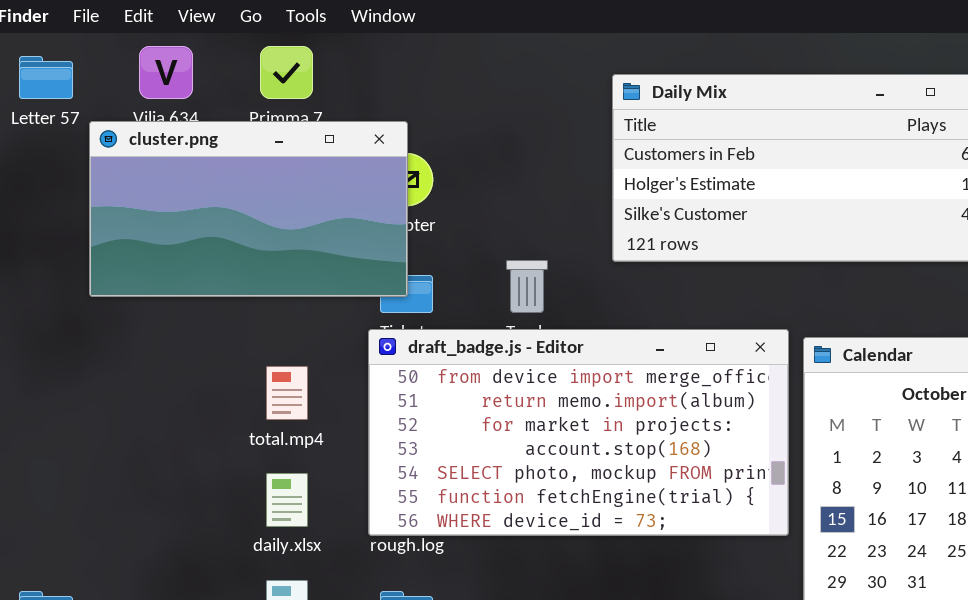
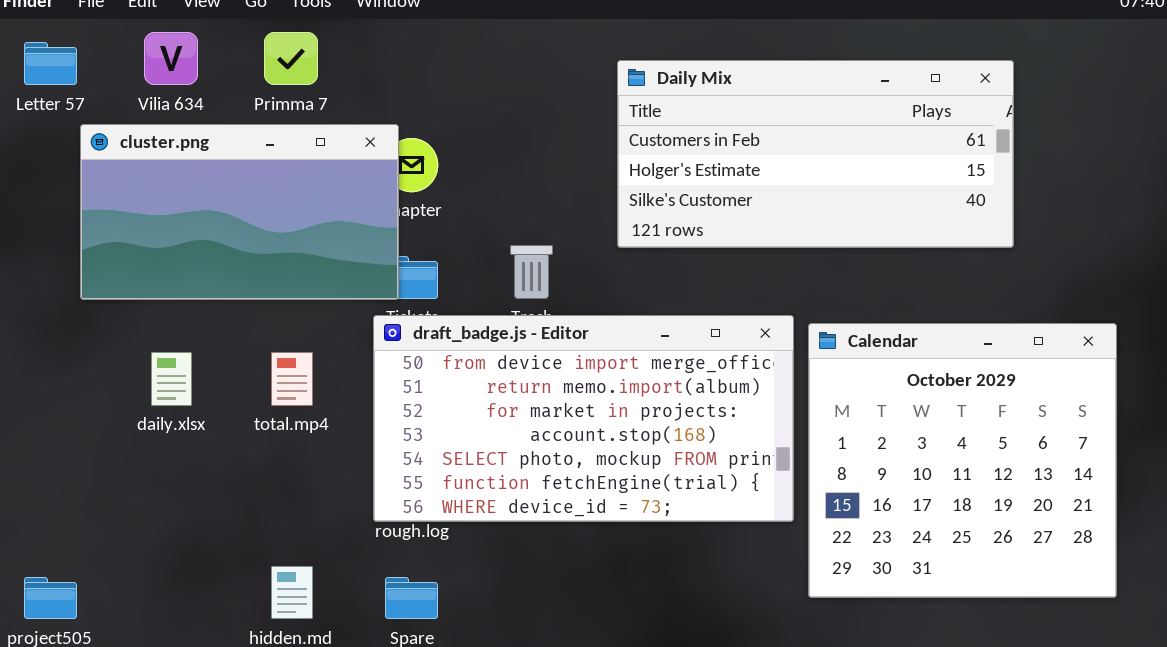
cluster.png: [89,121,408,297] -> [80,124,399,300], moved
daily.xlsx: [266,473,308,527] -> [151,352,192,406], moved

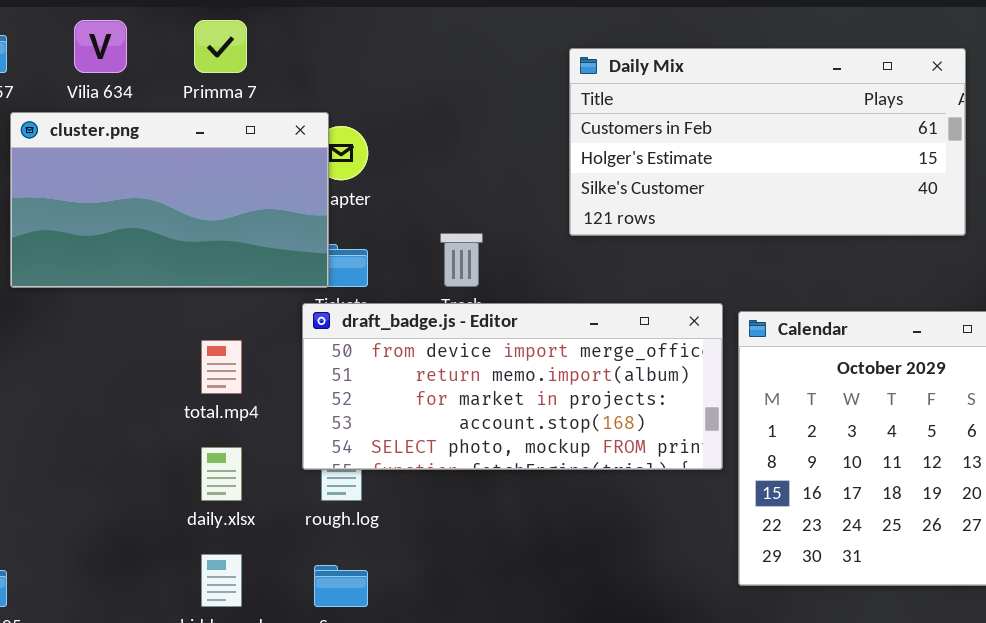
Daily Mix: [617,60,1014,248] -> [569,48,966,236], moved
draft_badge.js - Editor: [373,315,794,522] -> [302,303,723,470], resized
daily.xlsx: [151,352,192,406] -> [201,447,242,501], moved

